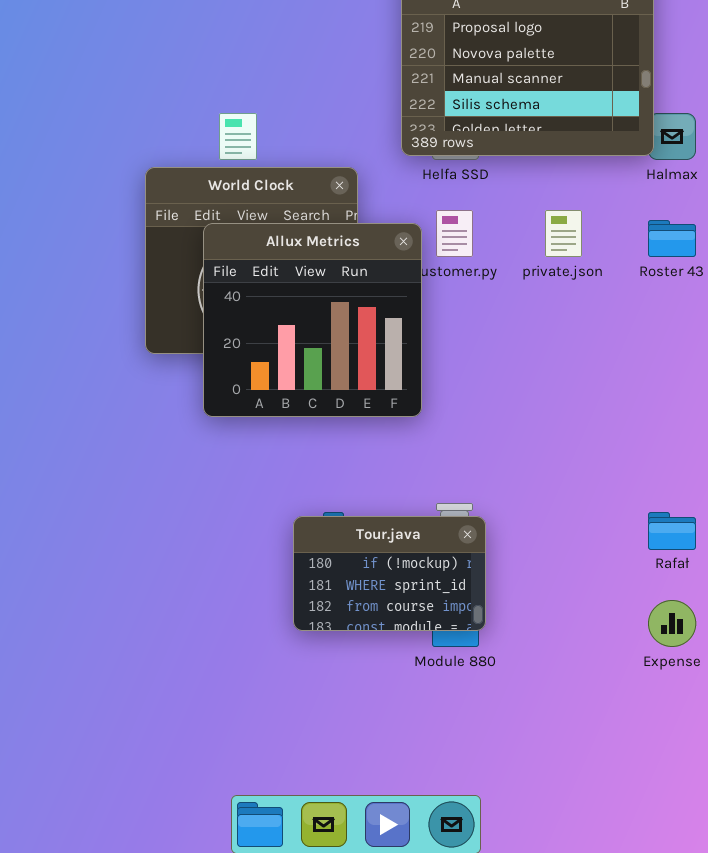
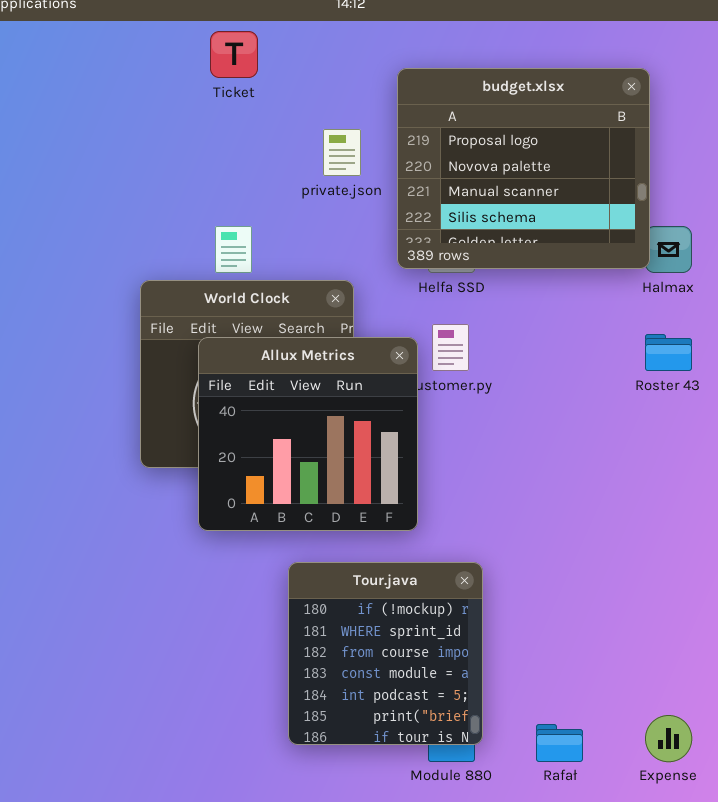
private.json: [545,210,582,257] -> [323,129,361,176], moved
Rafał: [648,512,696,550] -> [536,724,583,762], moved
Tour.java: [293,516,486,631] -> [288,562,483,745], resized

